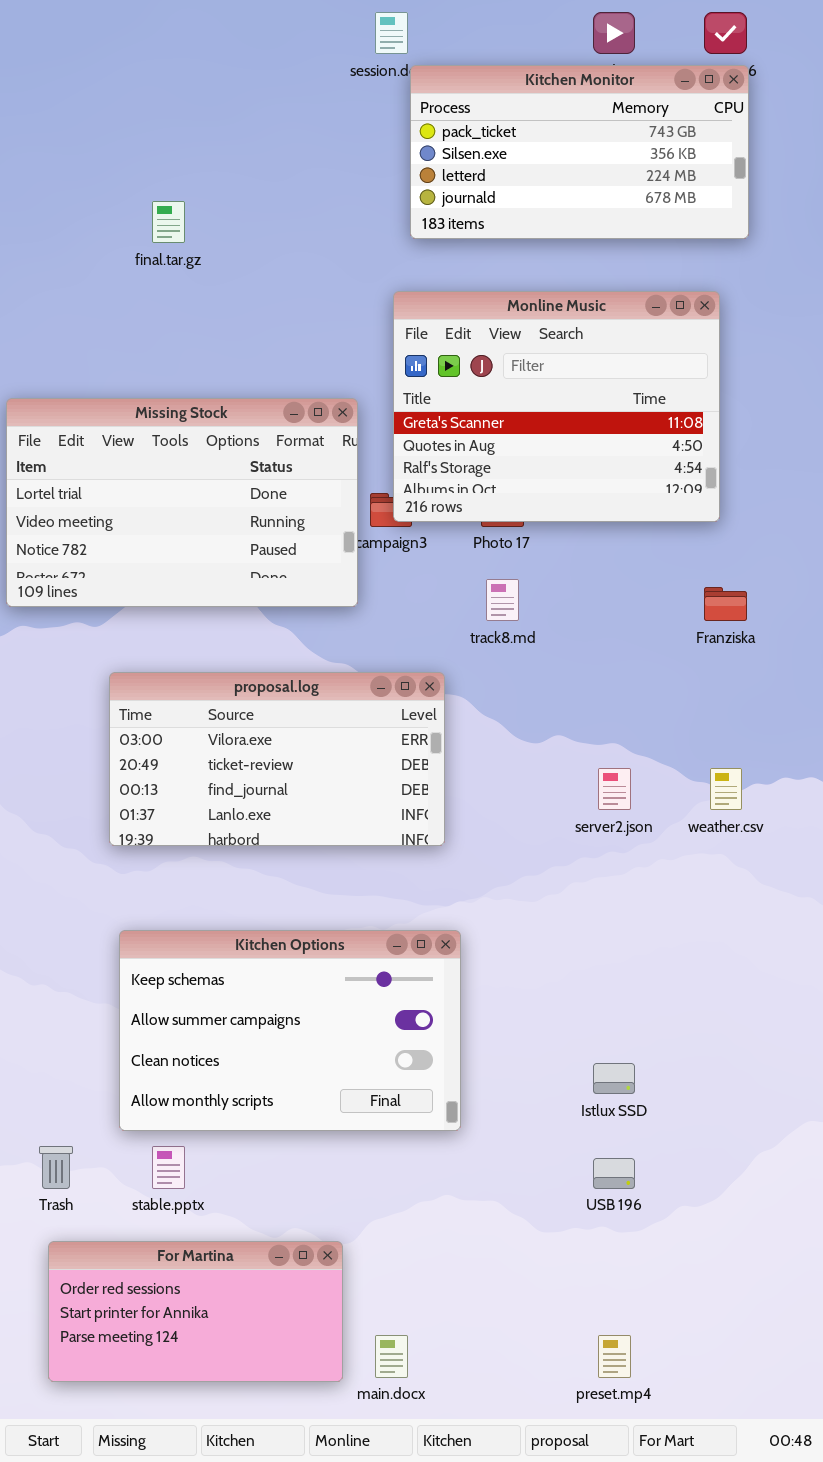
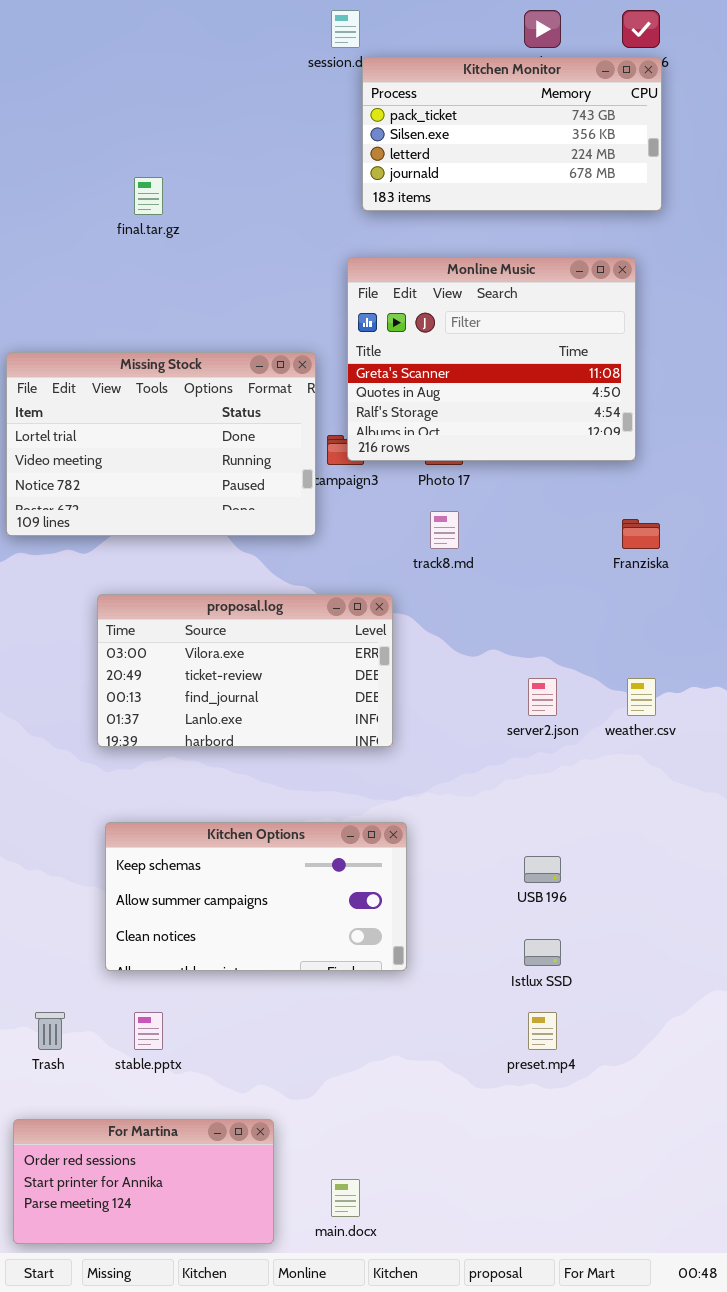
Kitchen Options: [119,930,461,1131] -> [105,822,407,971], resized
USB 196: [593,1158,635,1189] -> [524,856,561,883], moved
For Martina: [48,1241,343,1382] -> [13,1119,274,1244], moved
preset.mp4: [598,1335,631,1378] -> [528,1012,557,1050], moved

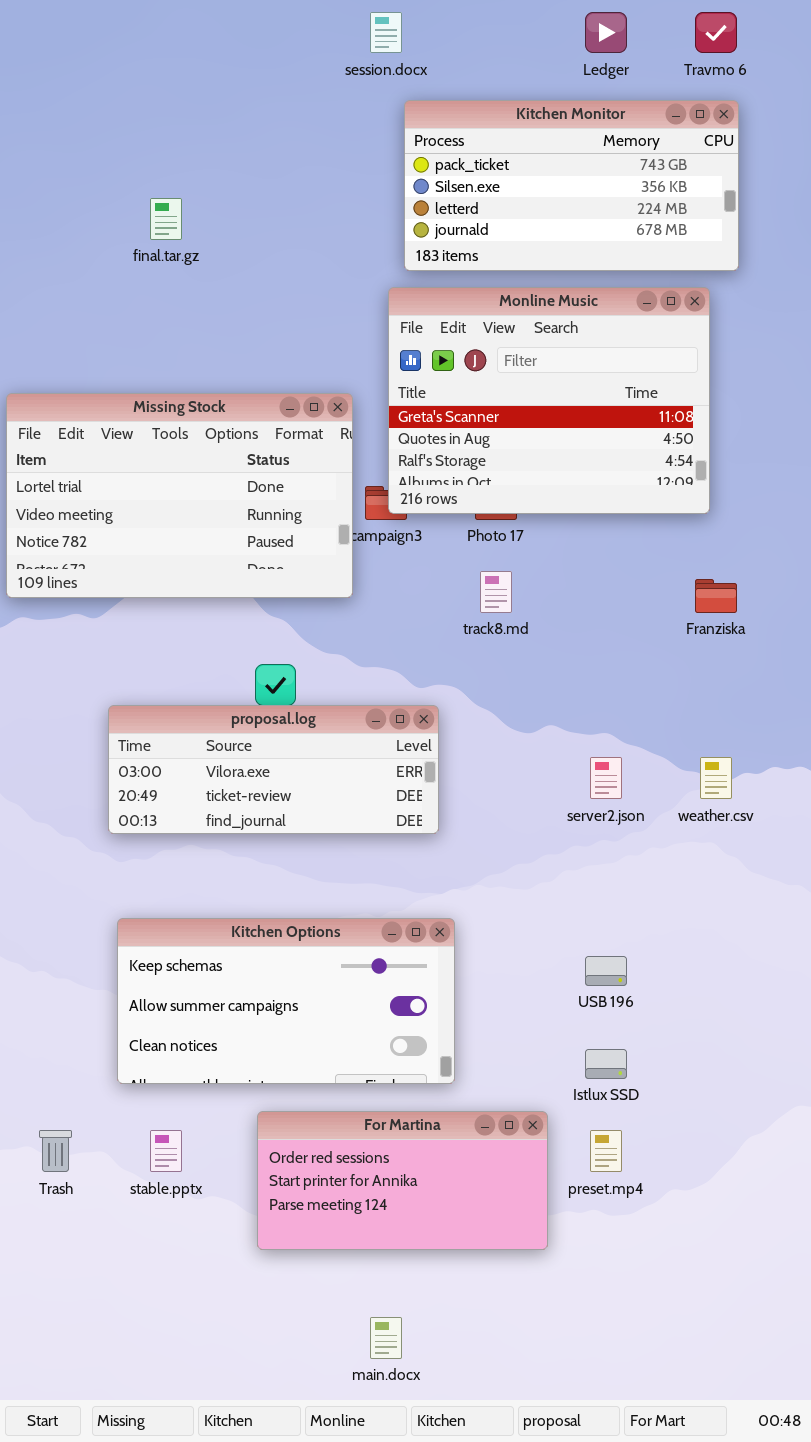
Kitchen Monitor: [362,57,662,211] -> [404,100,739,271], moved
proposal.log: [97,594,393,747] -> [108,705,439,834], resized
For Martina: [13,1119,274,1244] -> [257,1111,548,1250], moved

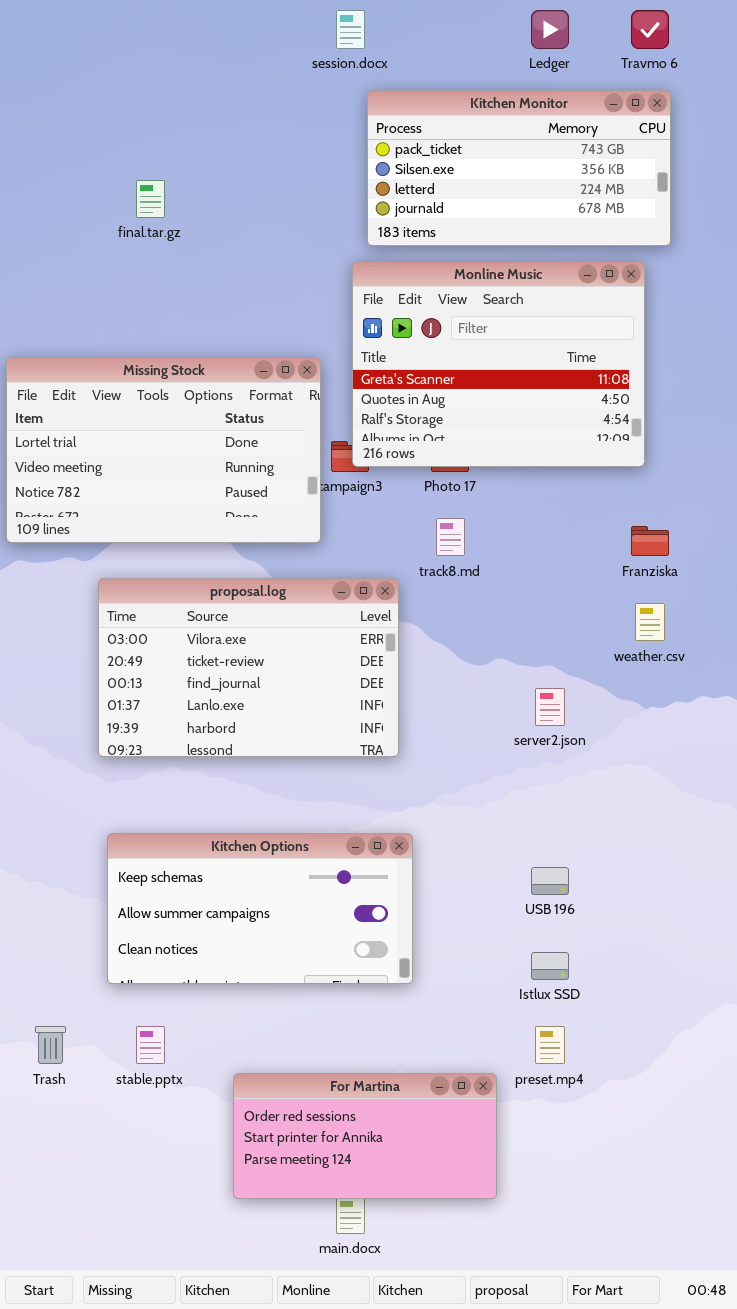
proposal.log: [108,705,439,834] -> [98,578,399,757], resized
weather.csv: [700,757,732,799] -> [635,603,665,641], moved
For Martina: [257,1111,548,1250] -> [233,1073,497,1199], moved

